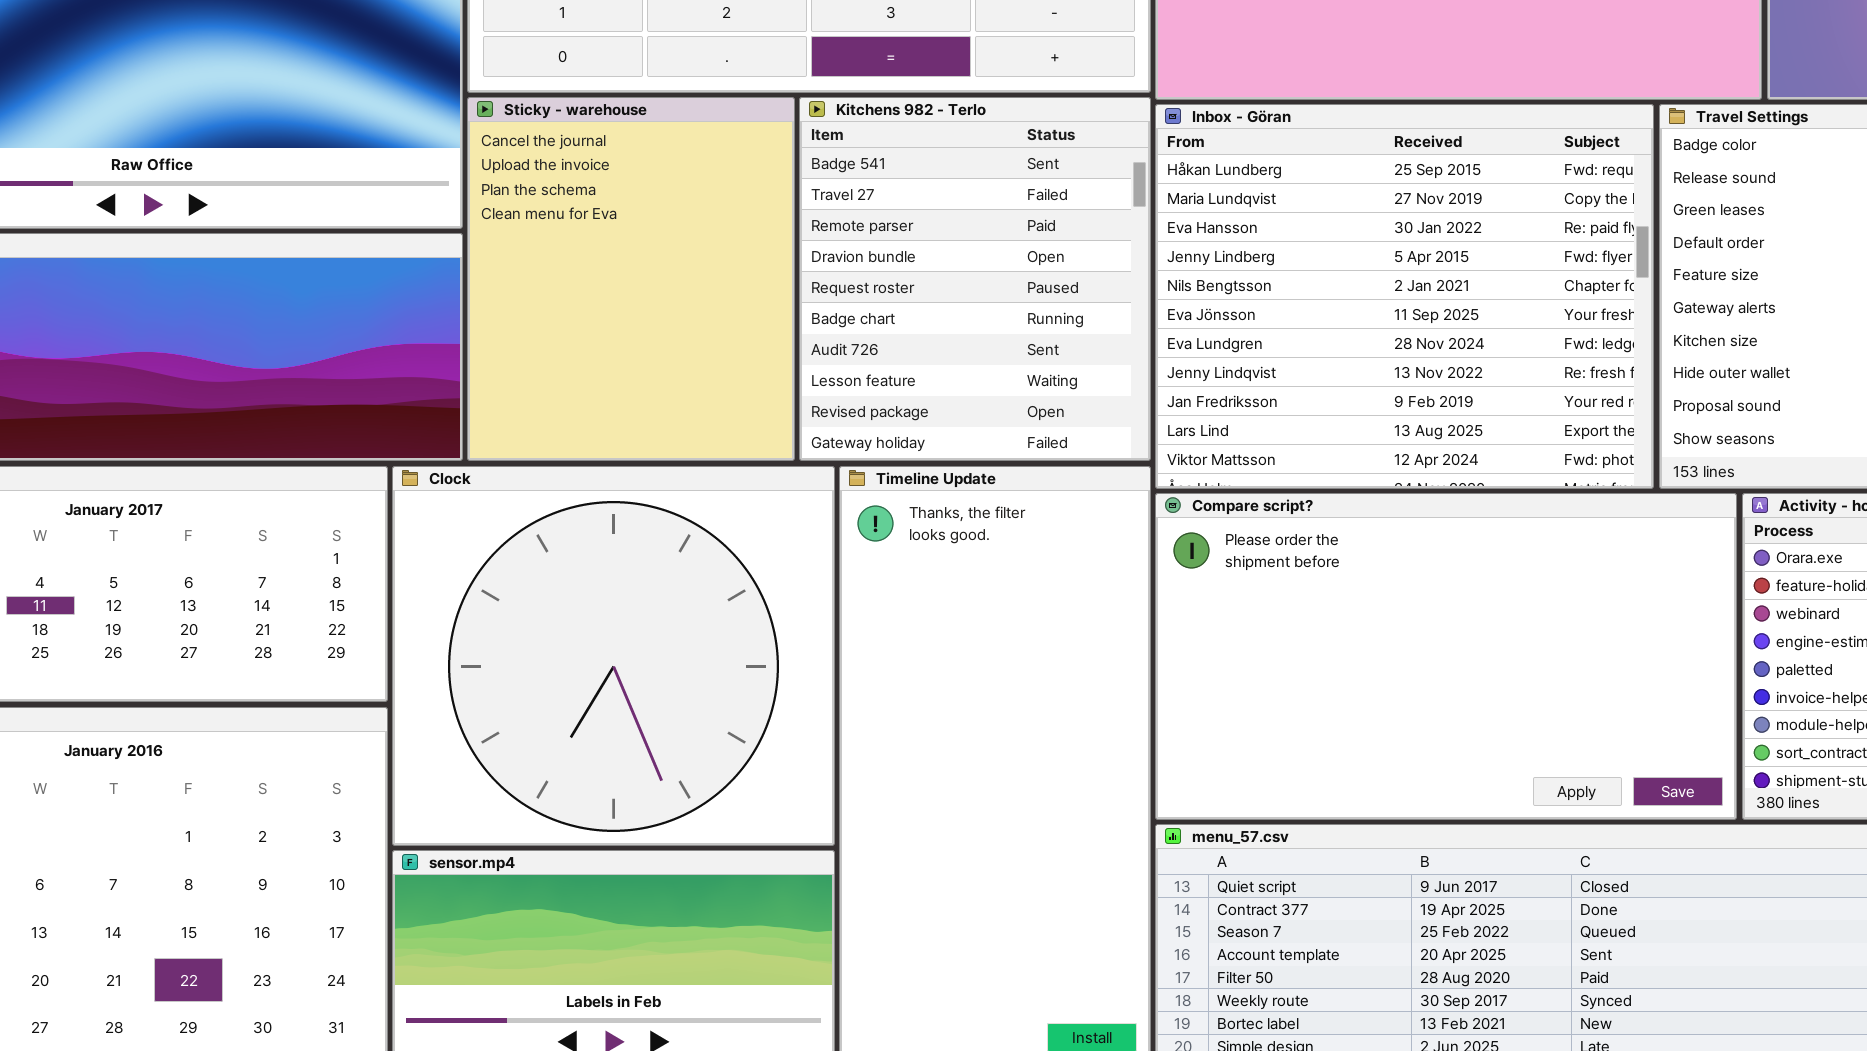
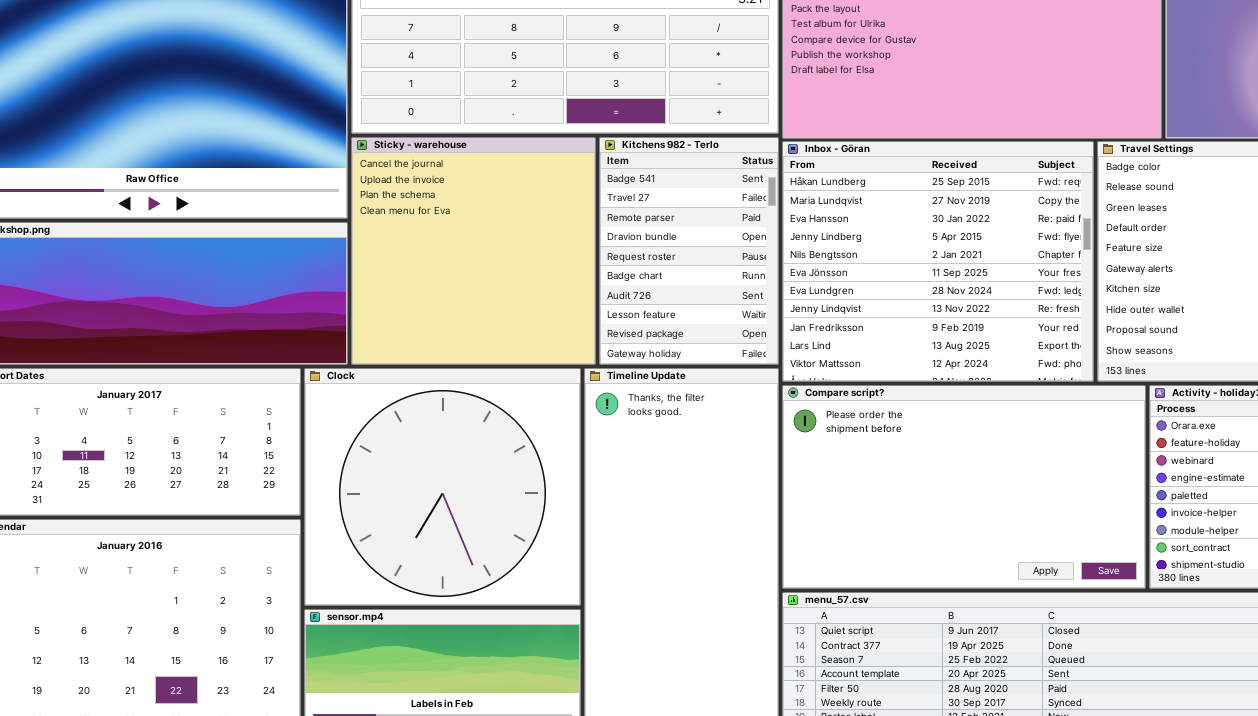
Sticky - warehouse: [467,97,795,461] -> [351,137,596,365], resized
Kitchens 982 - Terlo: [799,97,1151,461] -> [599,137,779,365], resized

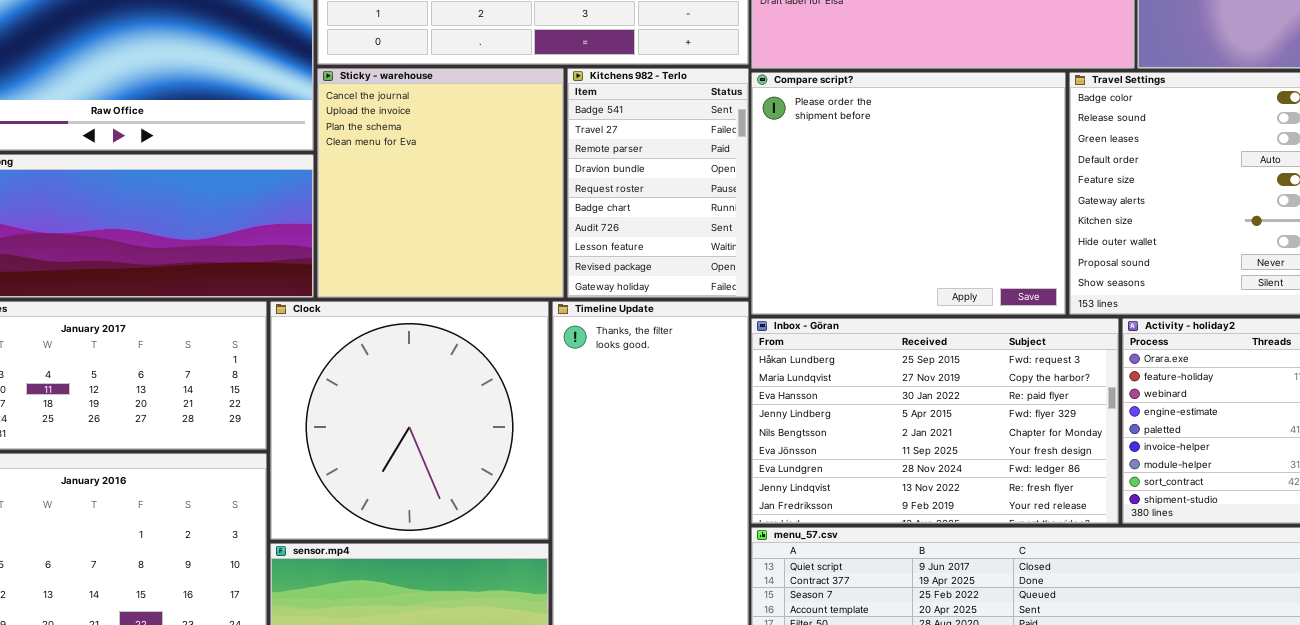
Inbox - Göran: [782,141,1094,382] -> [751,318,1119,524], moved, resized
Compare script?: [782,385,1146,589] -> [751,72,1066,315], moved, resized

